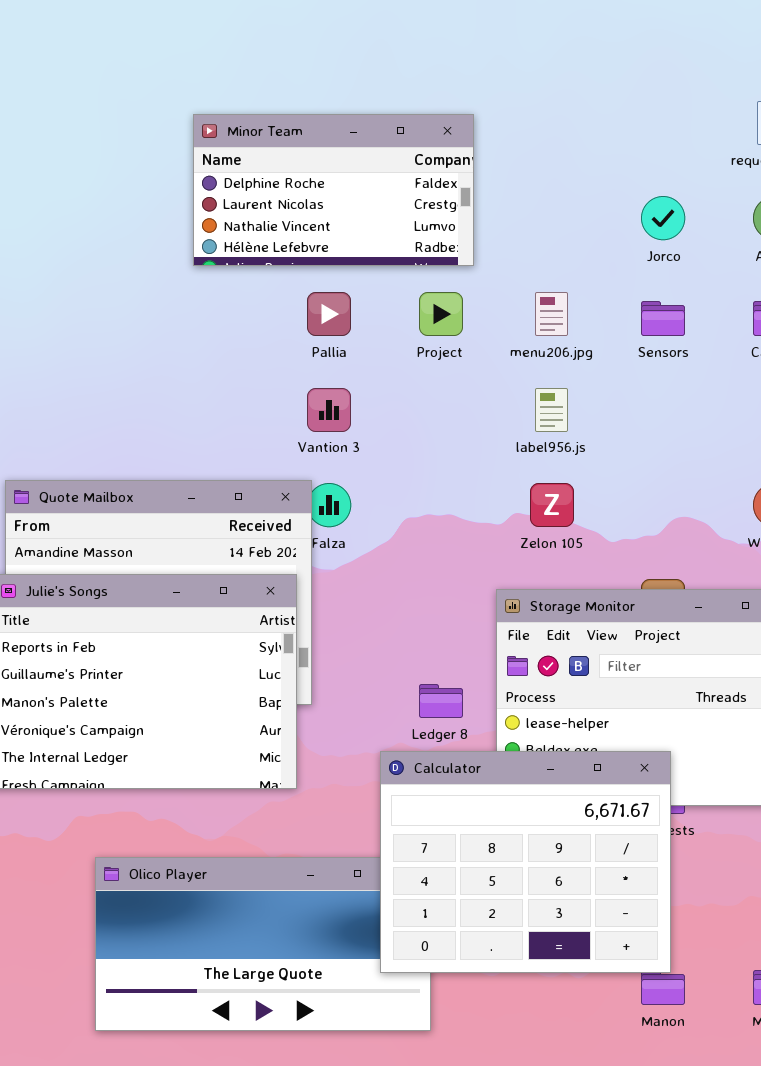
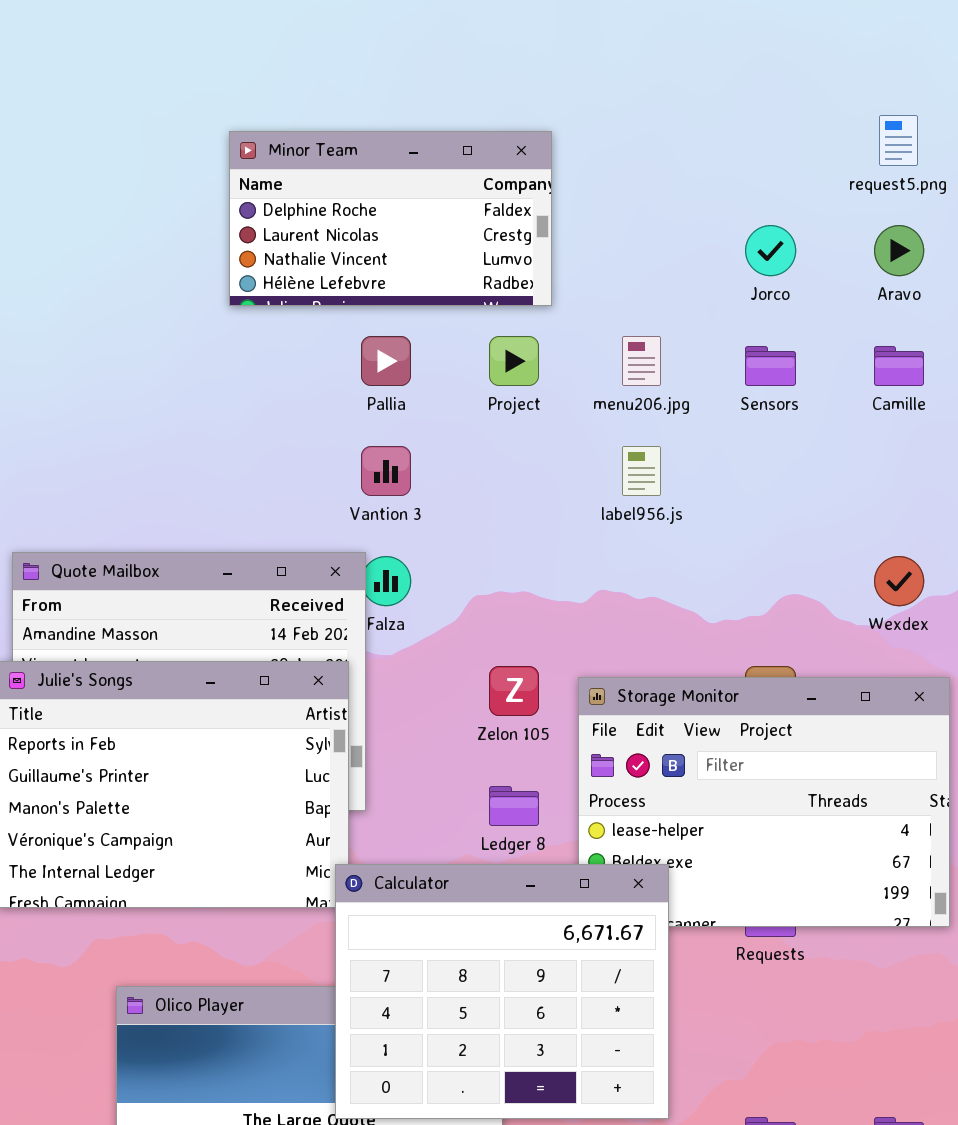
Zelon 105: [530,483,574,527] -> [489,666,539,716], moved
Calculator: [380,751,671,973] -> [335,864,669,1119], moved

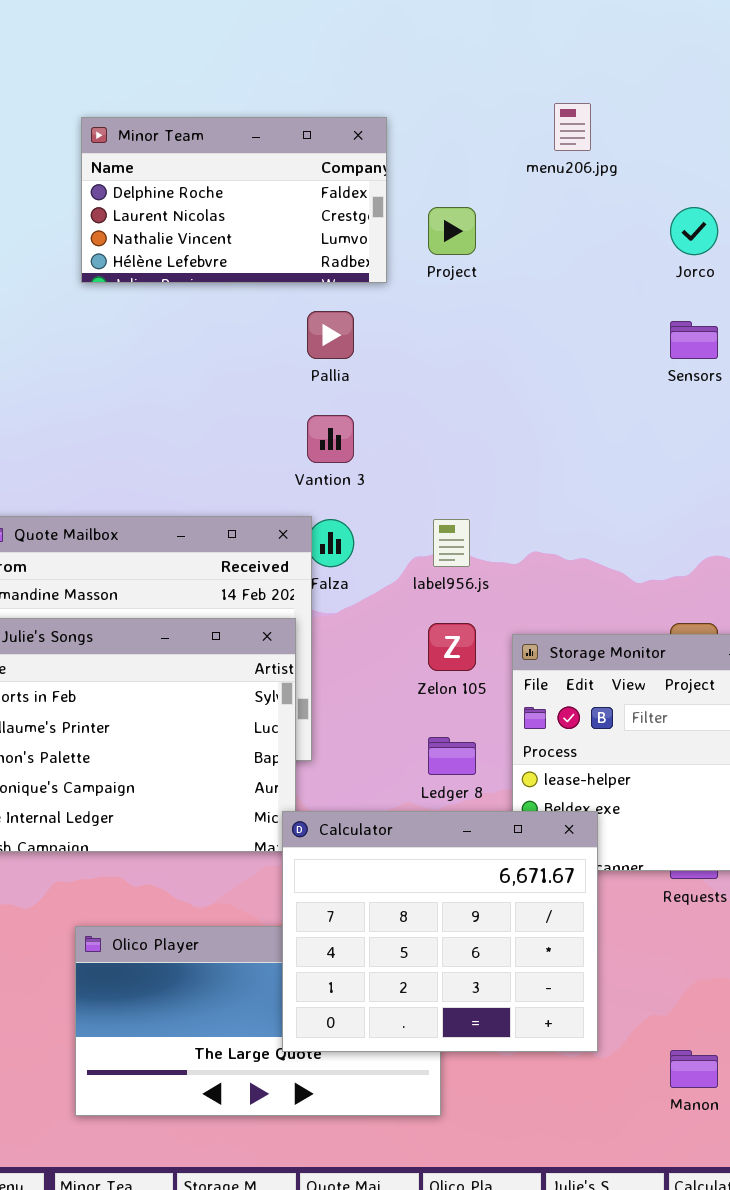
Minor Team: [229,131,552,306] -> [81,117,387,283], moved
Project: [489,336,539,386] -> [428,207,476,255], moved
menu206.jpg: [622,336,661,386] -> [554,103,591,151], moved
label956.js: [622,446,661,496] -> [433,519,470,567], moved

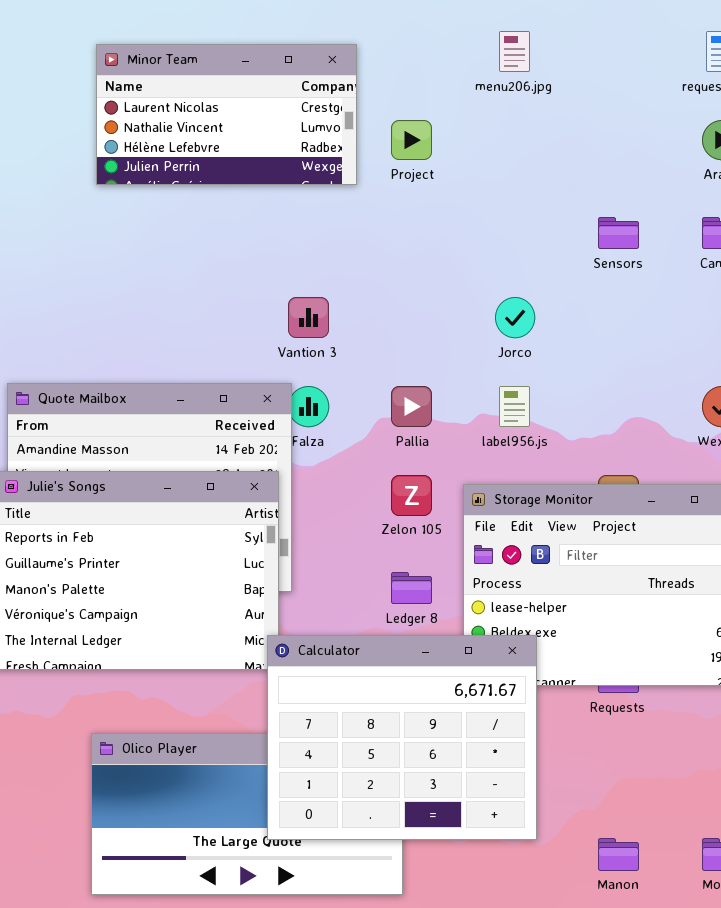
Minor Team: [81,117,387,283] -> [96,44,357,185], scrolled down 1 row
Jorco: [670,207,718,255] -> [495,297,535,338], moved
Pallia: [307,311,354,359] -> [391,386,432,427], moved
label956.js: [433,519,470,567] -> [499,386,530,427], moved

